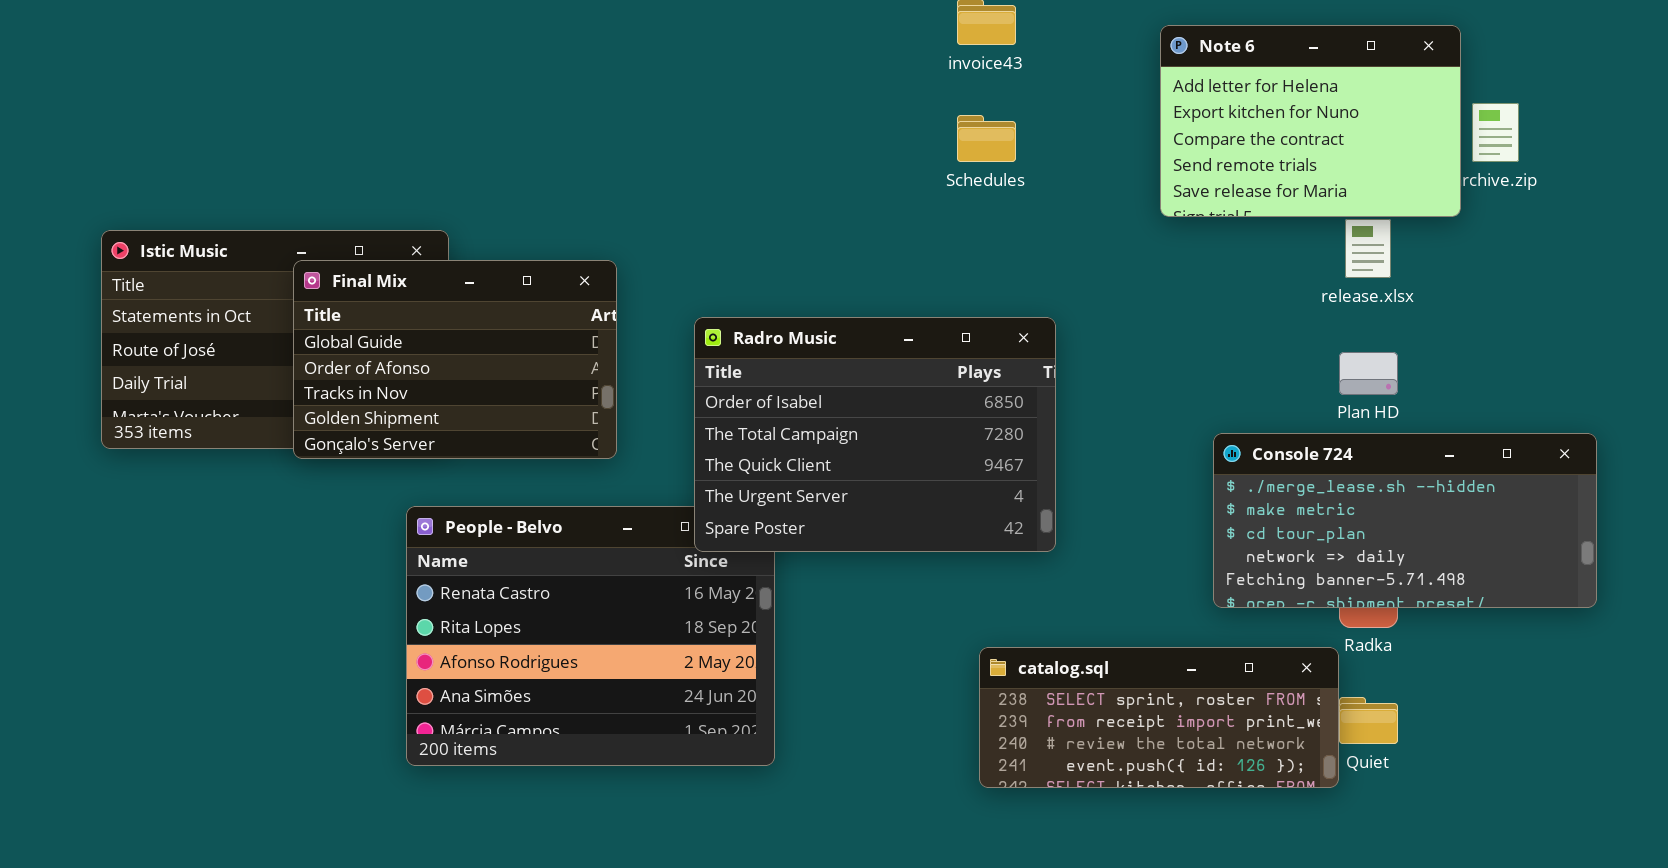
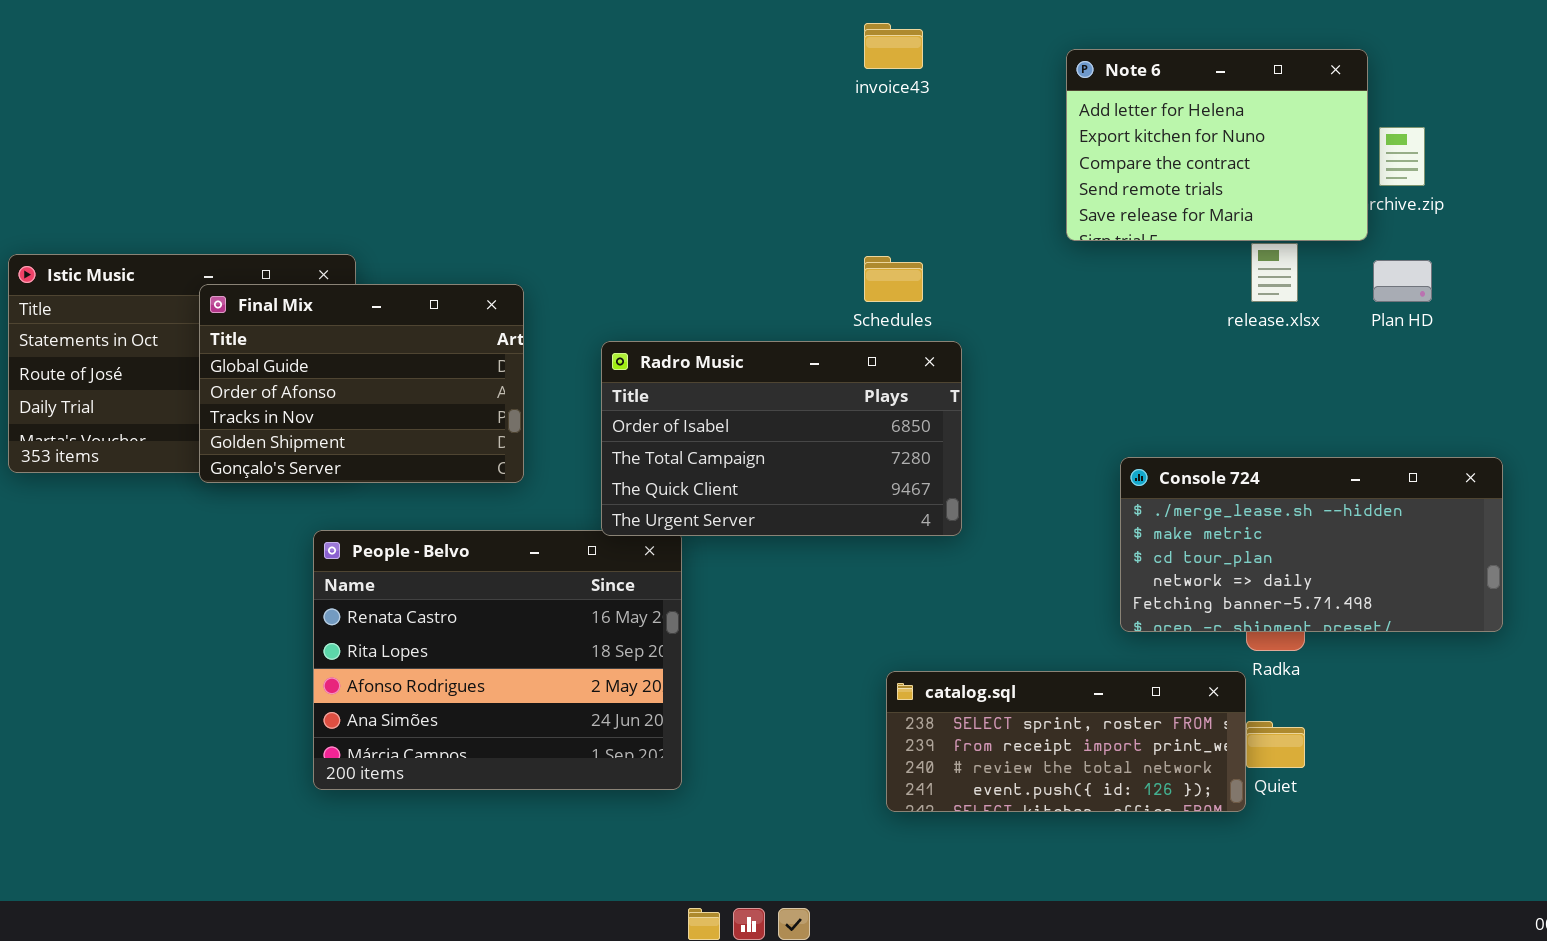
Schedules: [957,115,1016,162] -> [864,256,923,302], moved
Radro Music: [694,317,1056,552] -> [601,341,962,536], resized
Plan HD: [1339,352,1398,395] -> [1373,260,1432,302], moved

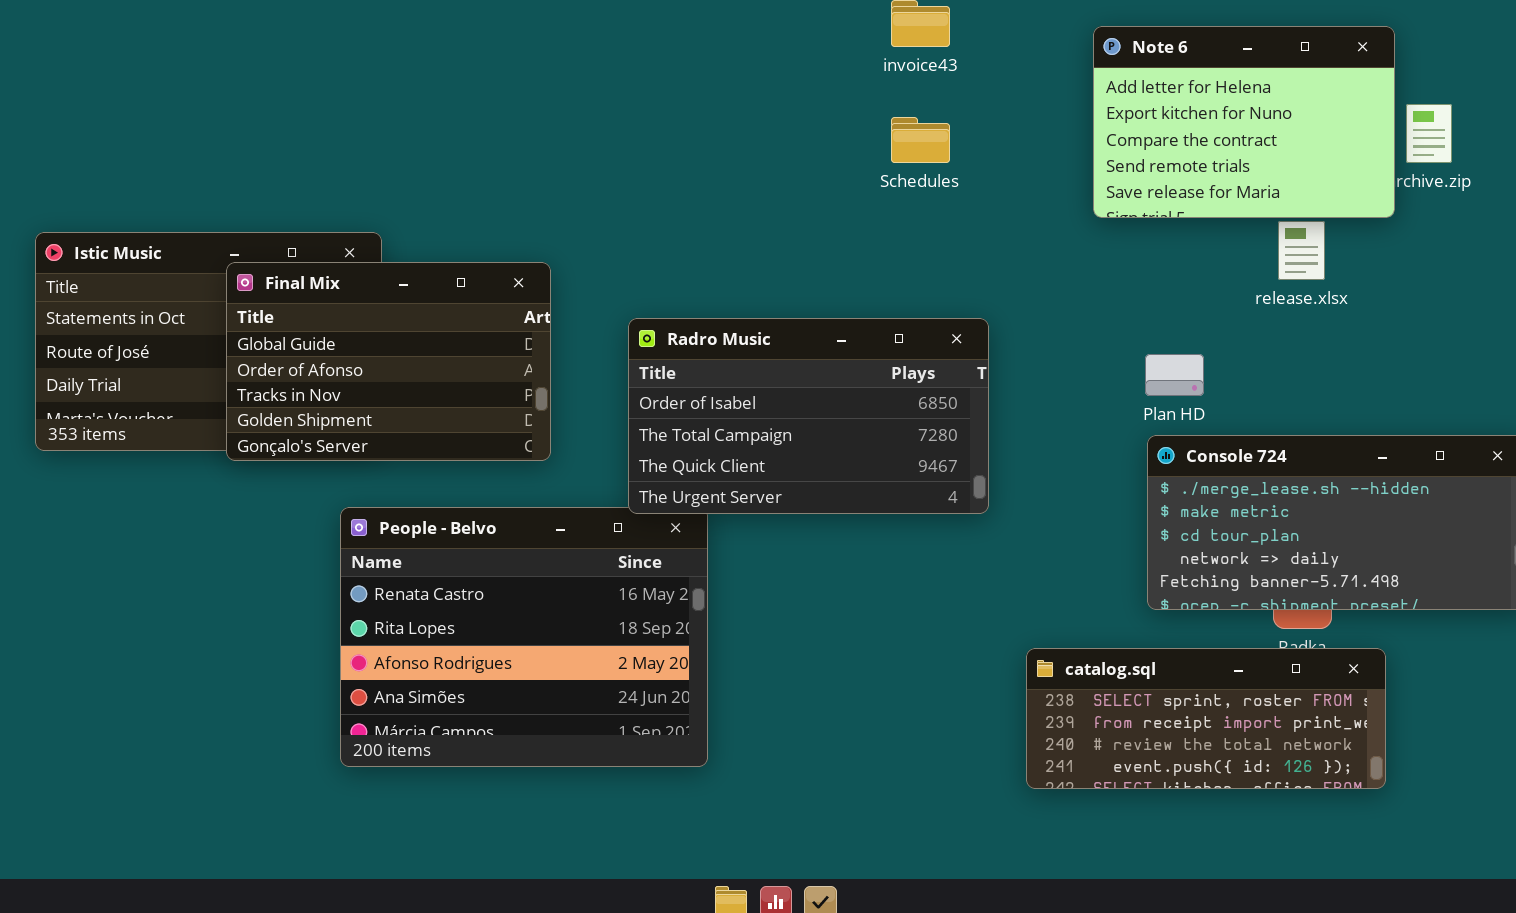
Schedules: [864,256,923,302] -> [891,117,950,163], moved
Plan HD: [1373,260,1432,302] -> [1145,354,1204,396], moved
catalog.sql: [886,671,1246,812] -> [1026,648,1386,789], moved

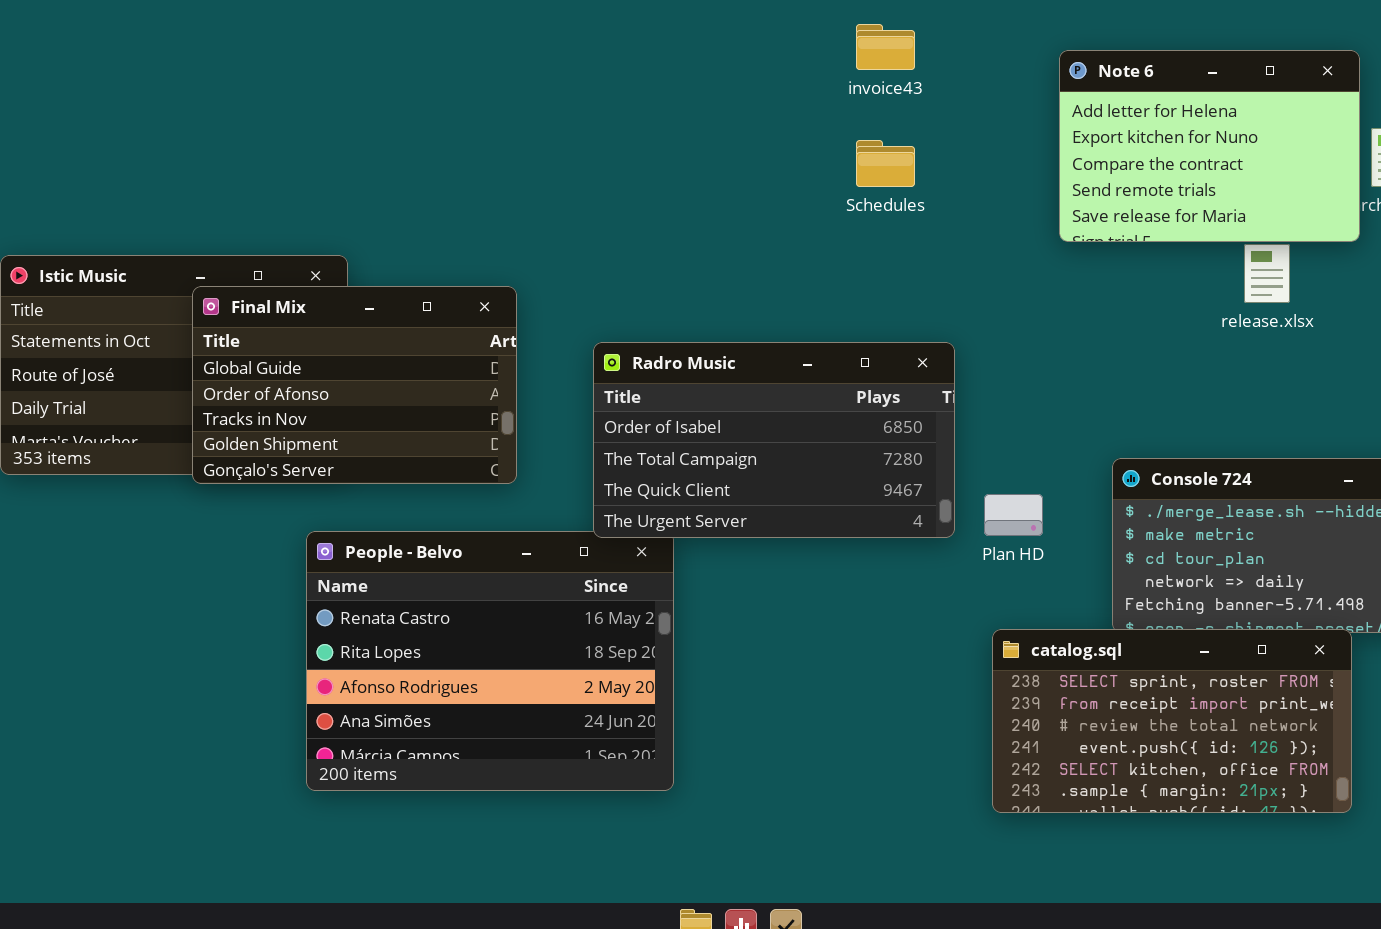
Plan HD: [1145,354,1204,396] -> [984,494,1043,536], moved
catalog.sql: [1026,648,1386,789] -> [992,629,1352,813], resized

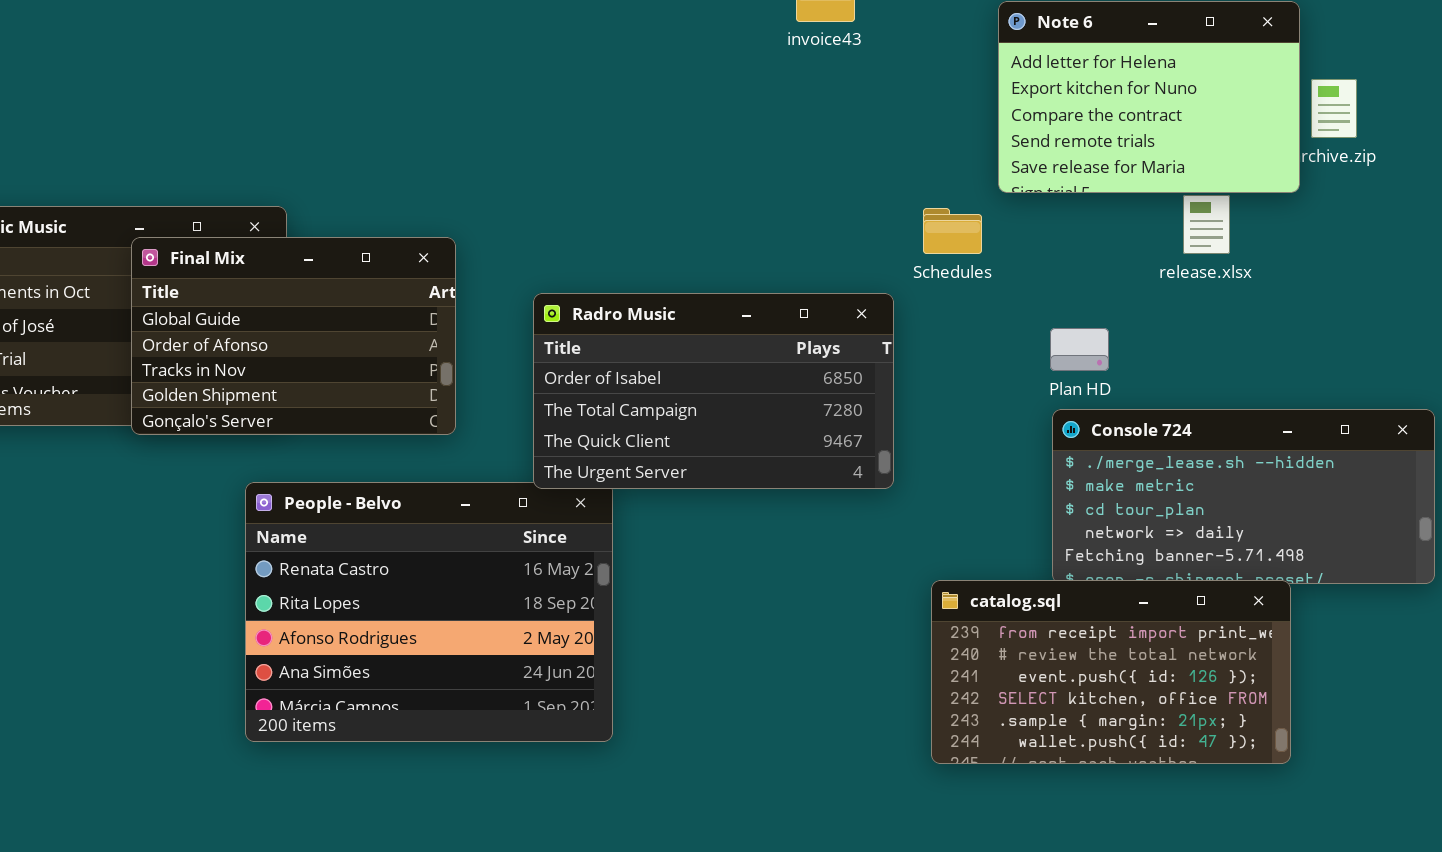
Schedules: [856,140,915,187] -> [923,208,982,254], moved
Plan HD: [984,494,1043,536] -> [1050,328,1109,371], moved
catalog.sql: [992,629,1352,813] -> [931,580,1291,764], scrolled down 1 row

